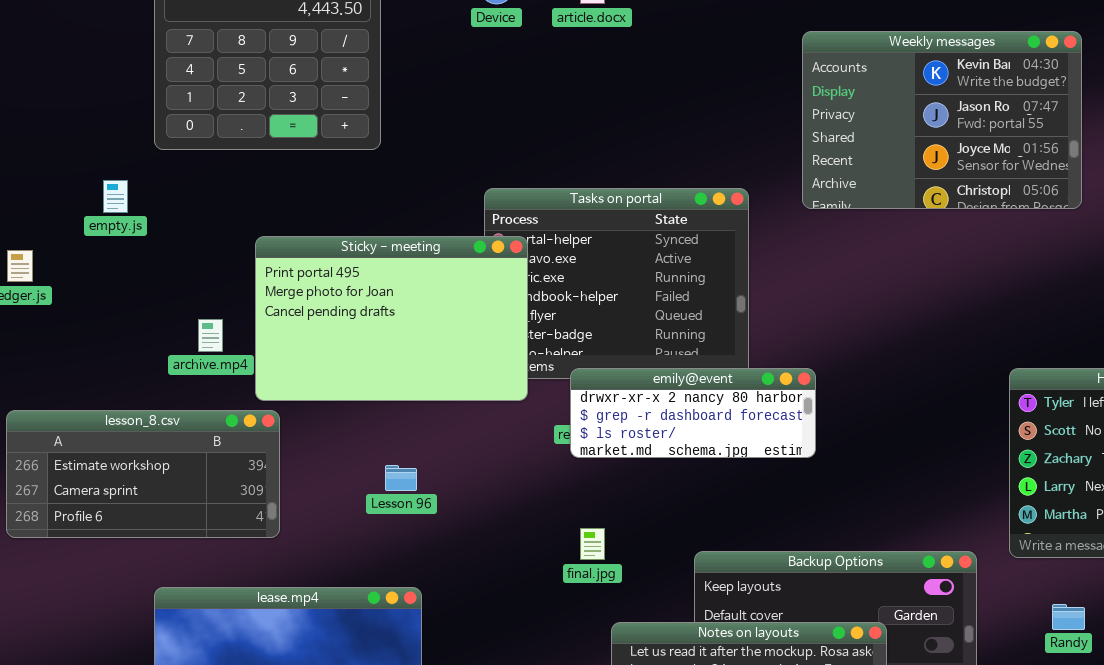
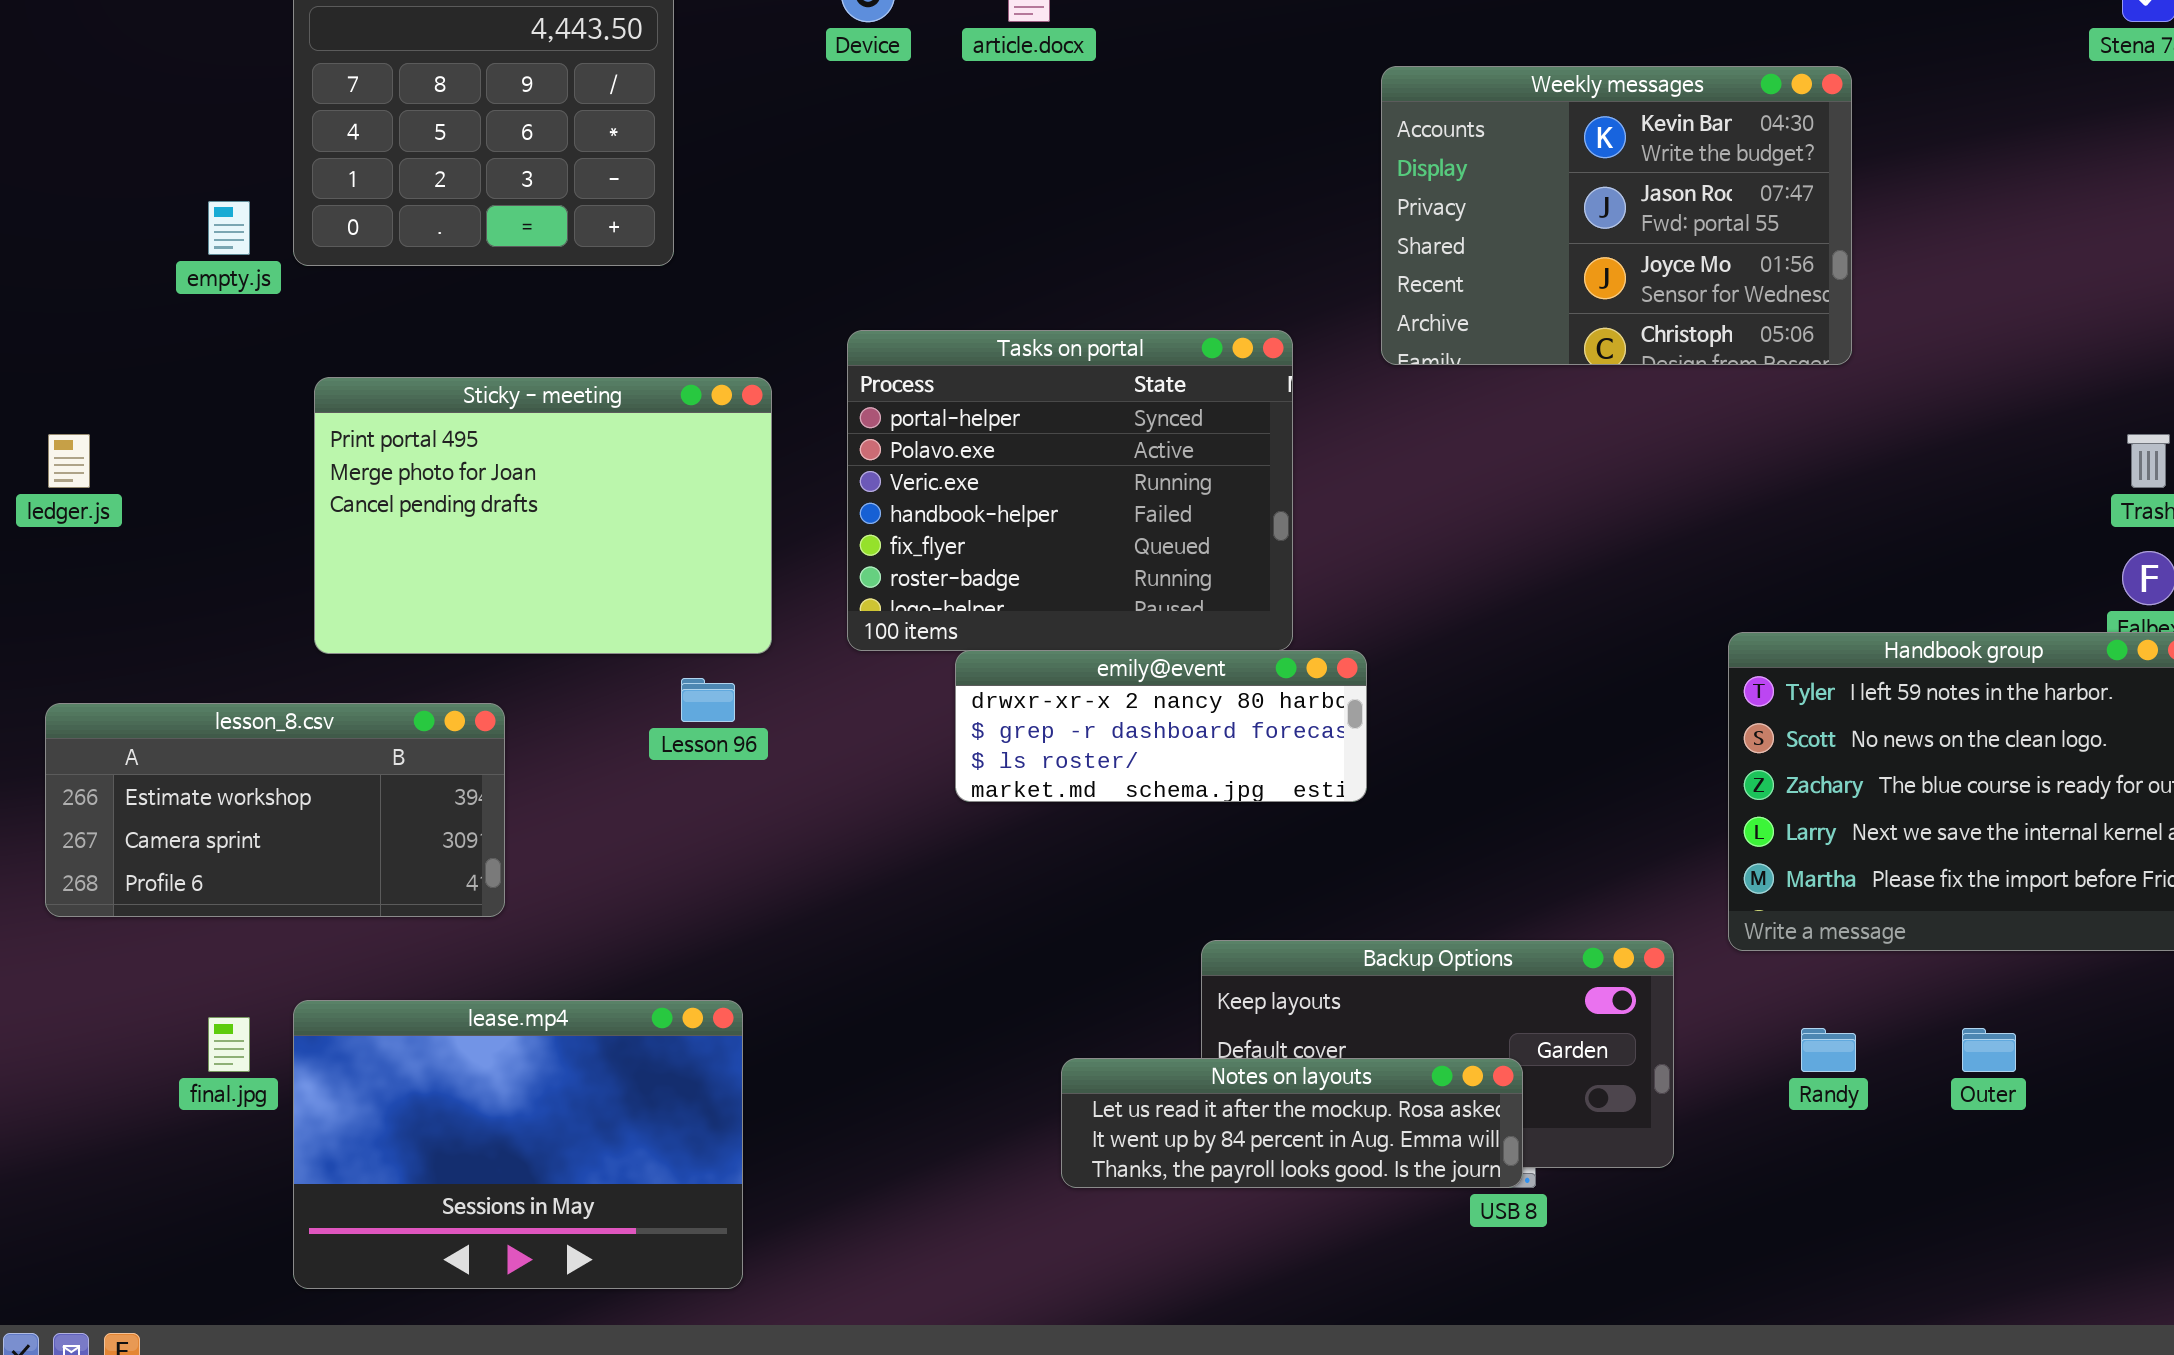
empty.js: [103,180,128,213] -> [208,201,250,255], moved
Sticky - meeting: [255,236,528,401] -> [314,377,772,654], moved
emily@event: [570,368,816,458] -> [955,650,1367,802], moved
Lesson 96: [385,465,417,491] -> [681,678,735,722], moved
final.jpg: [580,528,605,560] -> [208,1017,250,1072], moved

